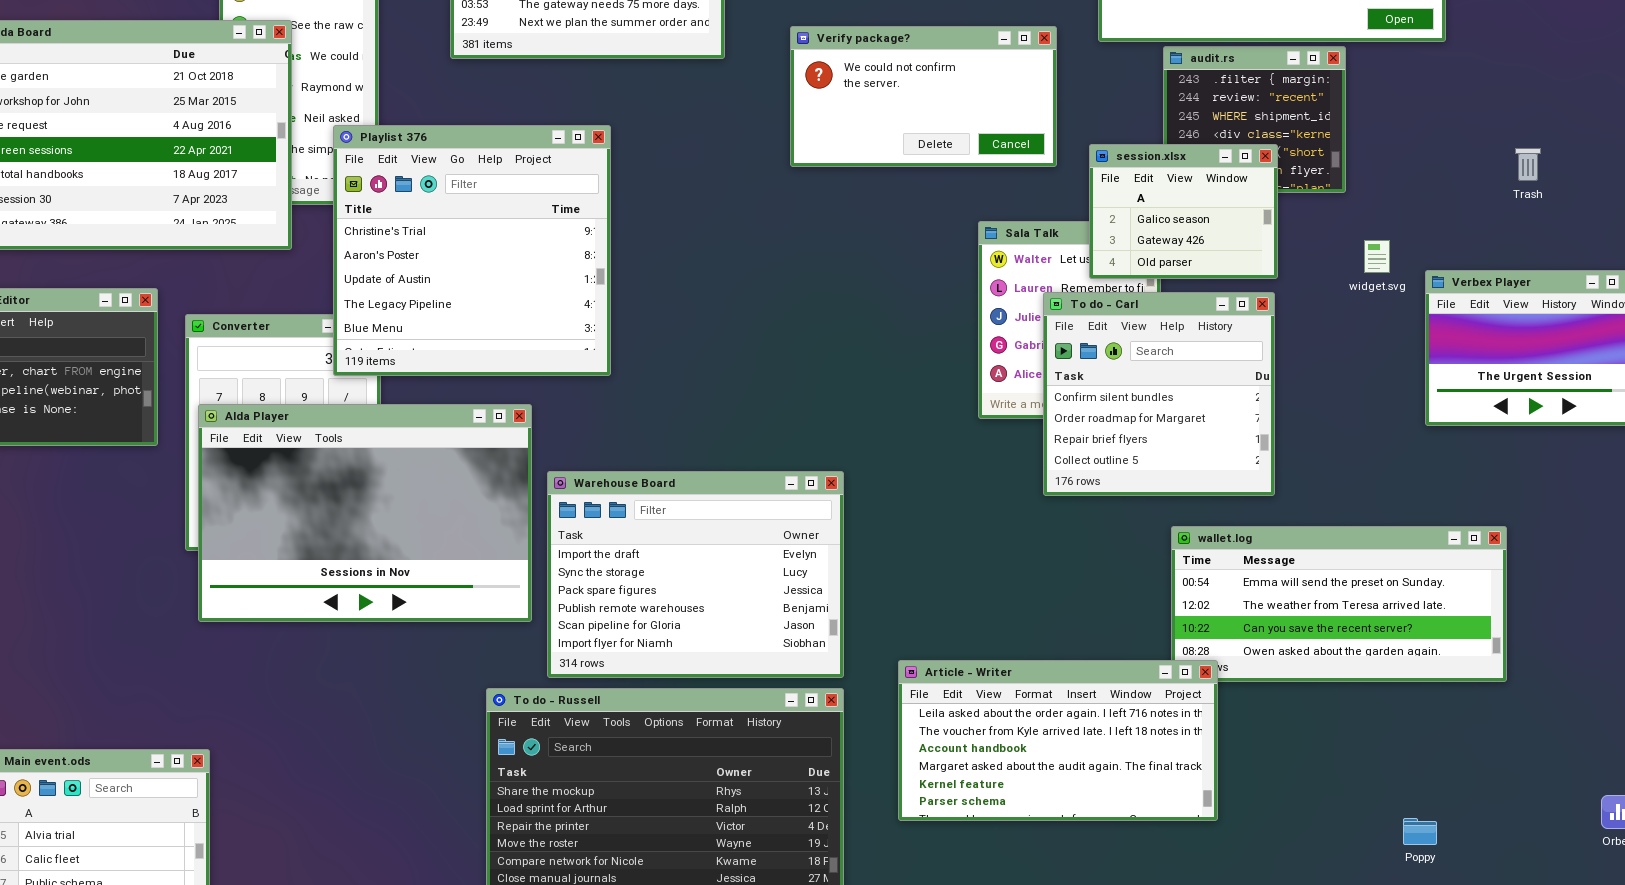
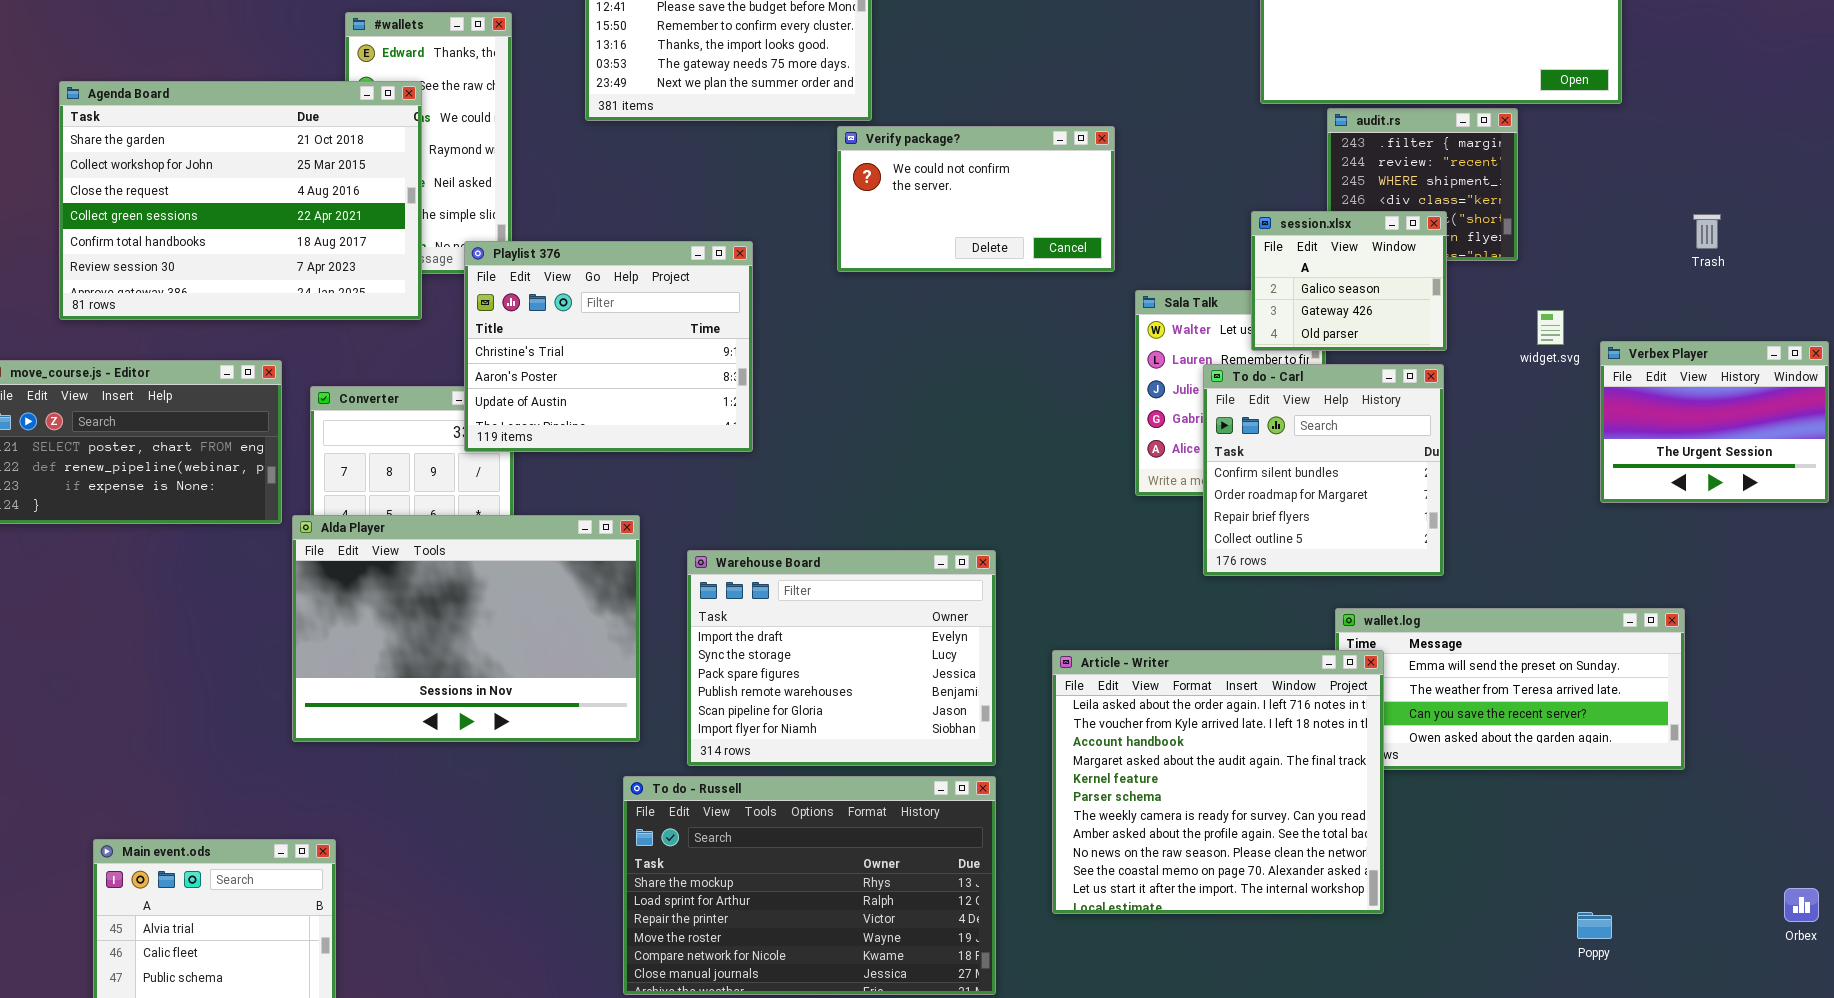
Verify package?: [790,26,1057,167] -> [837,126,1115,272], moved
Playlist 376: [333,125,611,376] -> [464,241,753,452], resized
Alda Player: [198,404,532,622] -> [292,515,640,742], moved
Article - Writer: [898,660,1218,821] -> [1052,650,1384,914], resized

